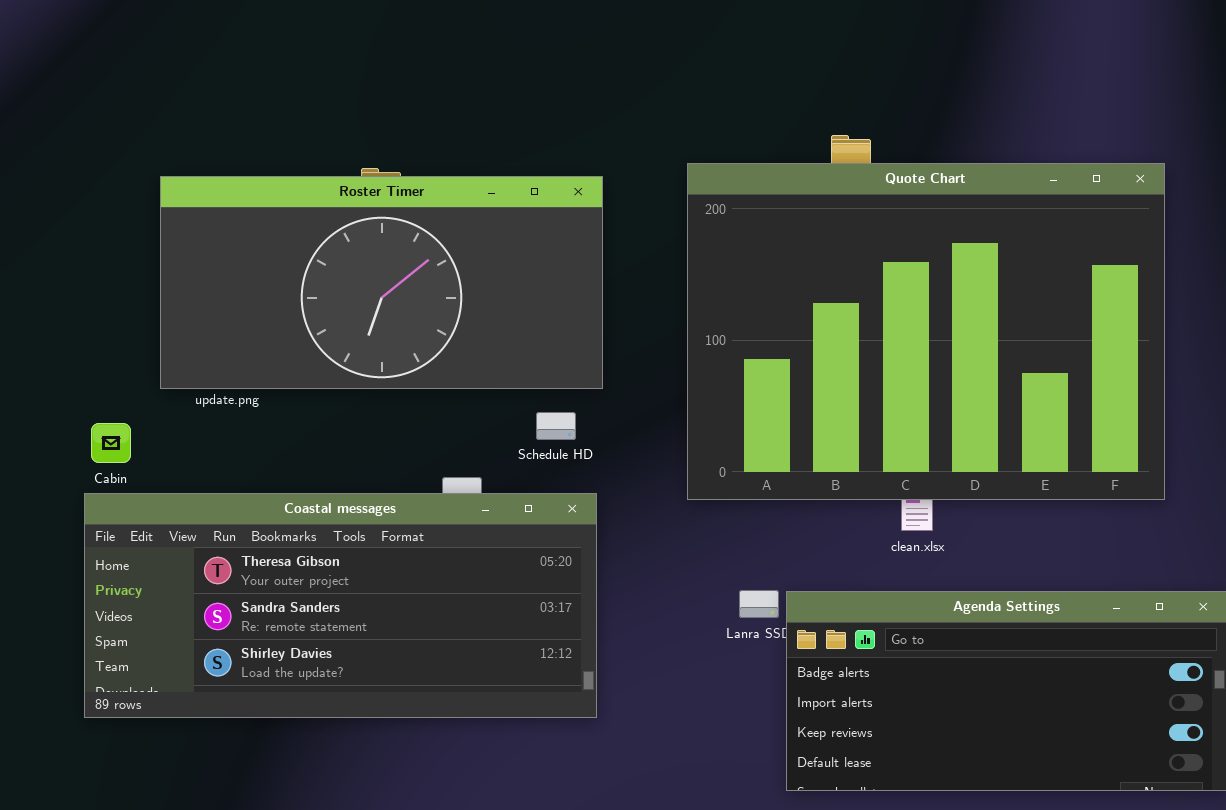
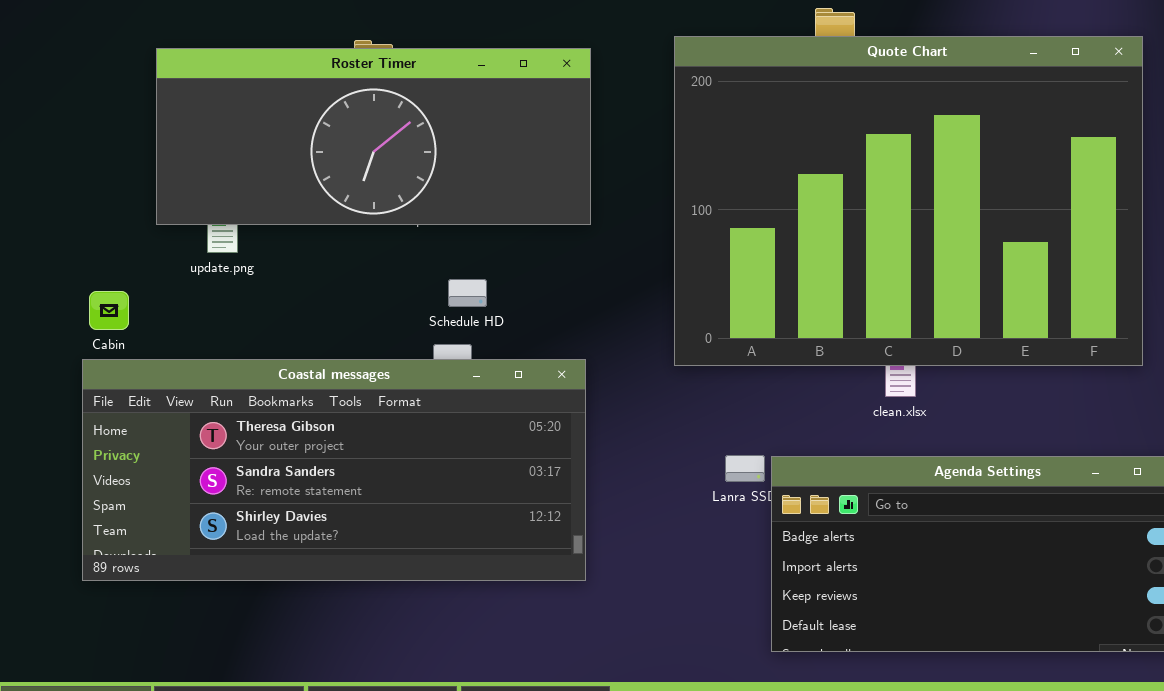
Roster Timer: [160,176,603,389] -> [156,48,591,225], resized
Schedule HD: [536,412,576,440] -> [448,279,487,307], moved

